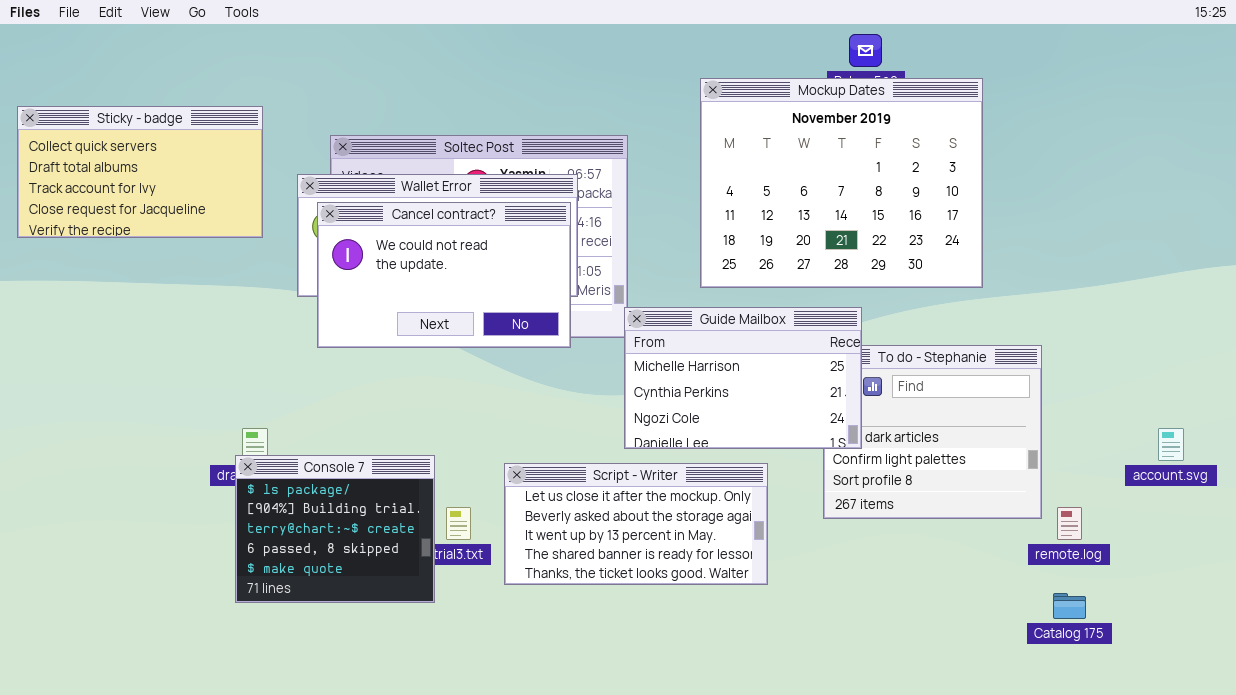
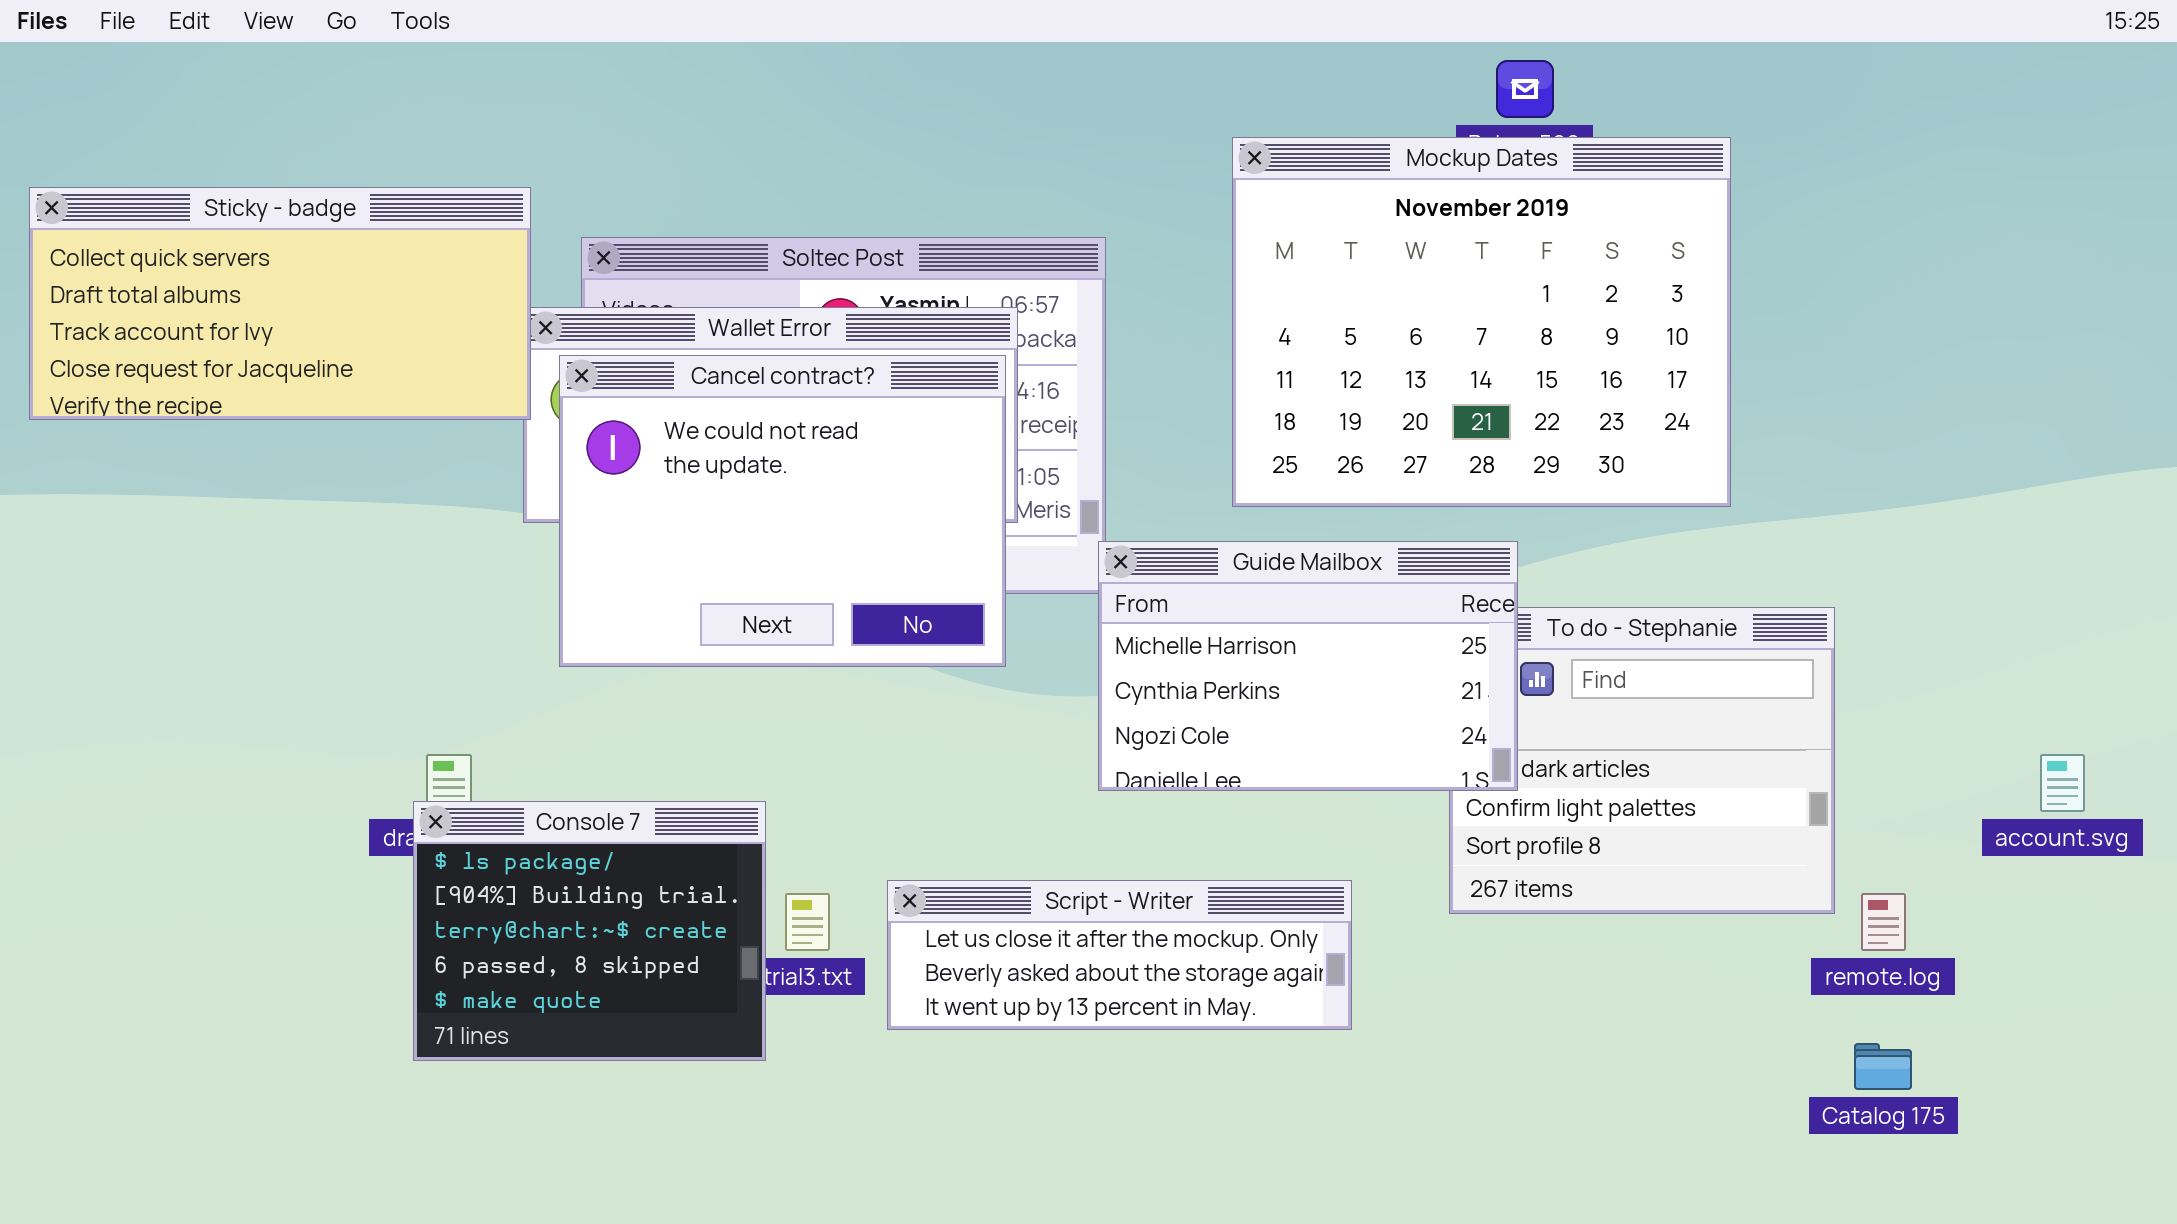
Sticky - badge: [17,106,263,238] -> [29,187,531,420], resized
Cancel contract?: [317,202,571,348] -> [559,355,1006,667], resized
Script - Writer: [504,463,768,585] -> [887,880,1352,1030], resized

